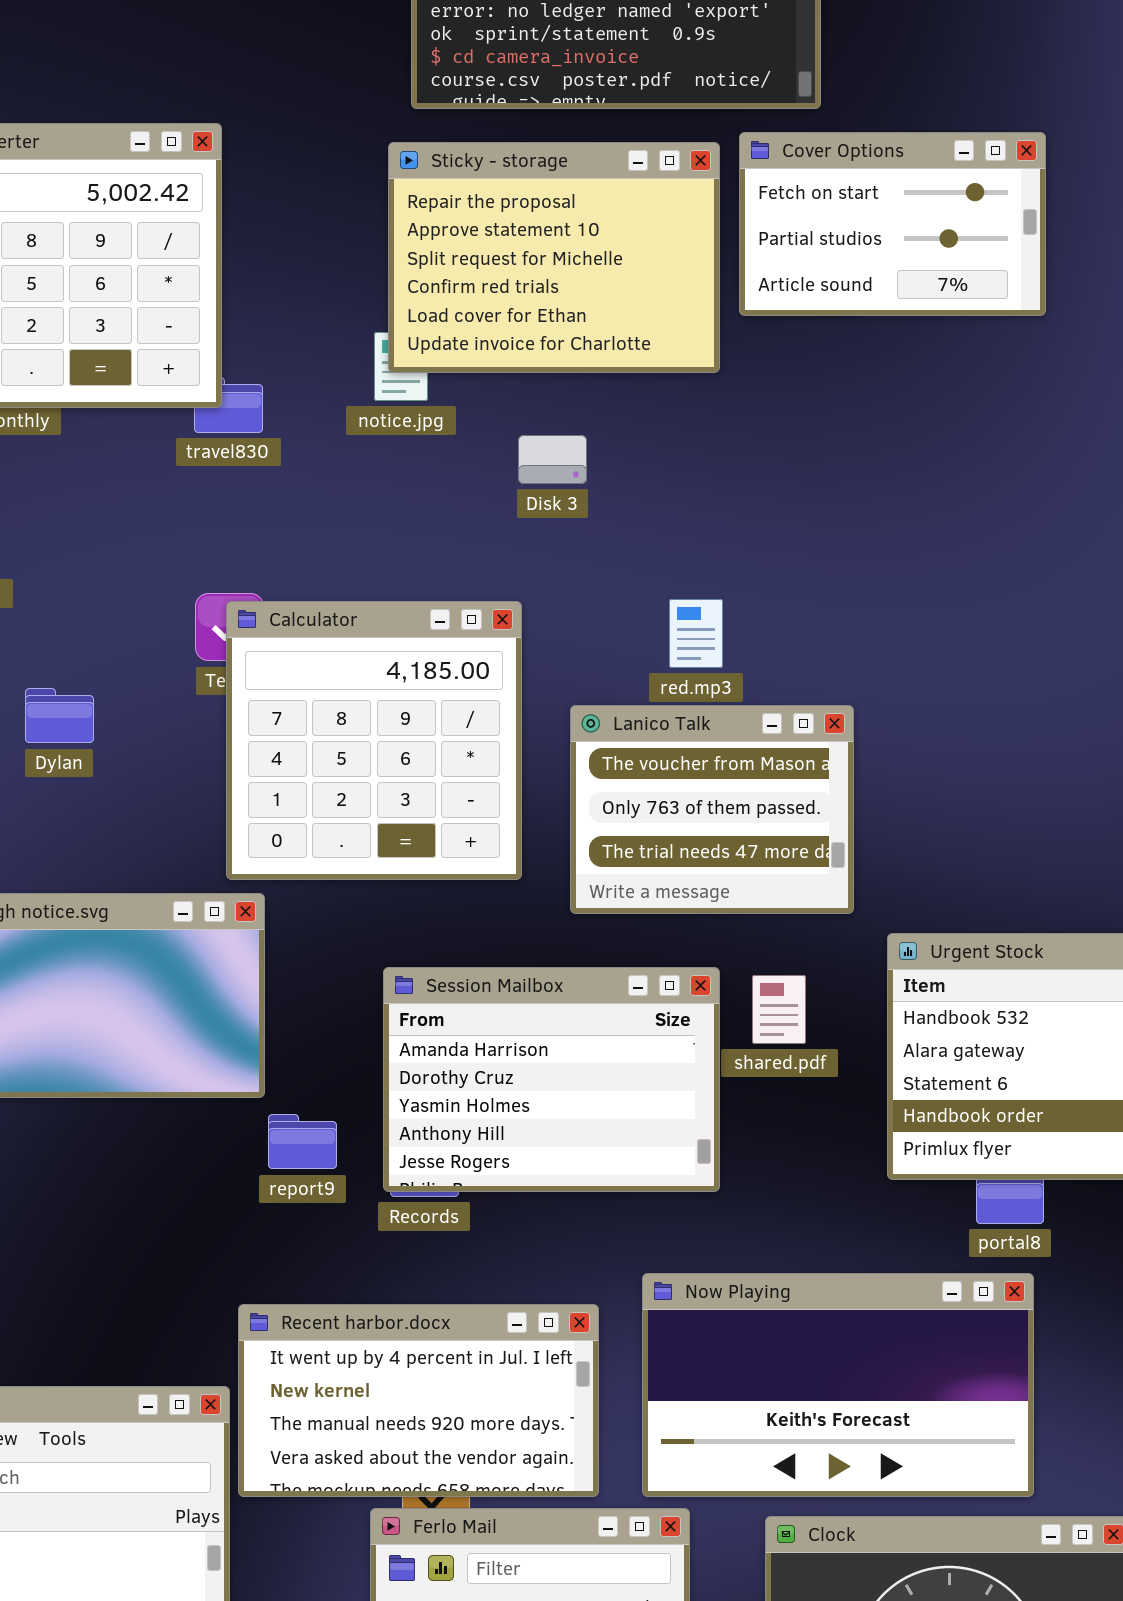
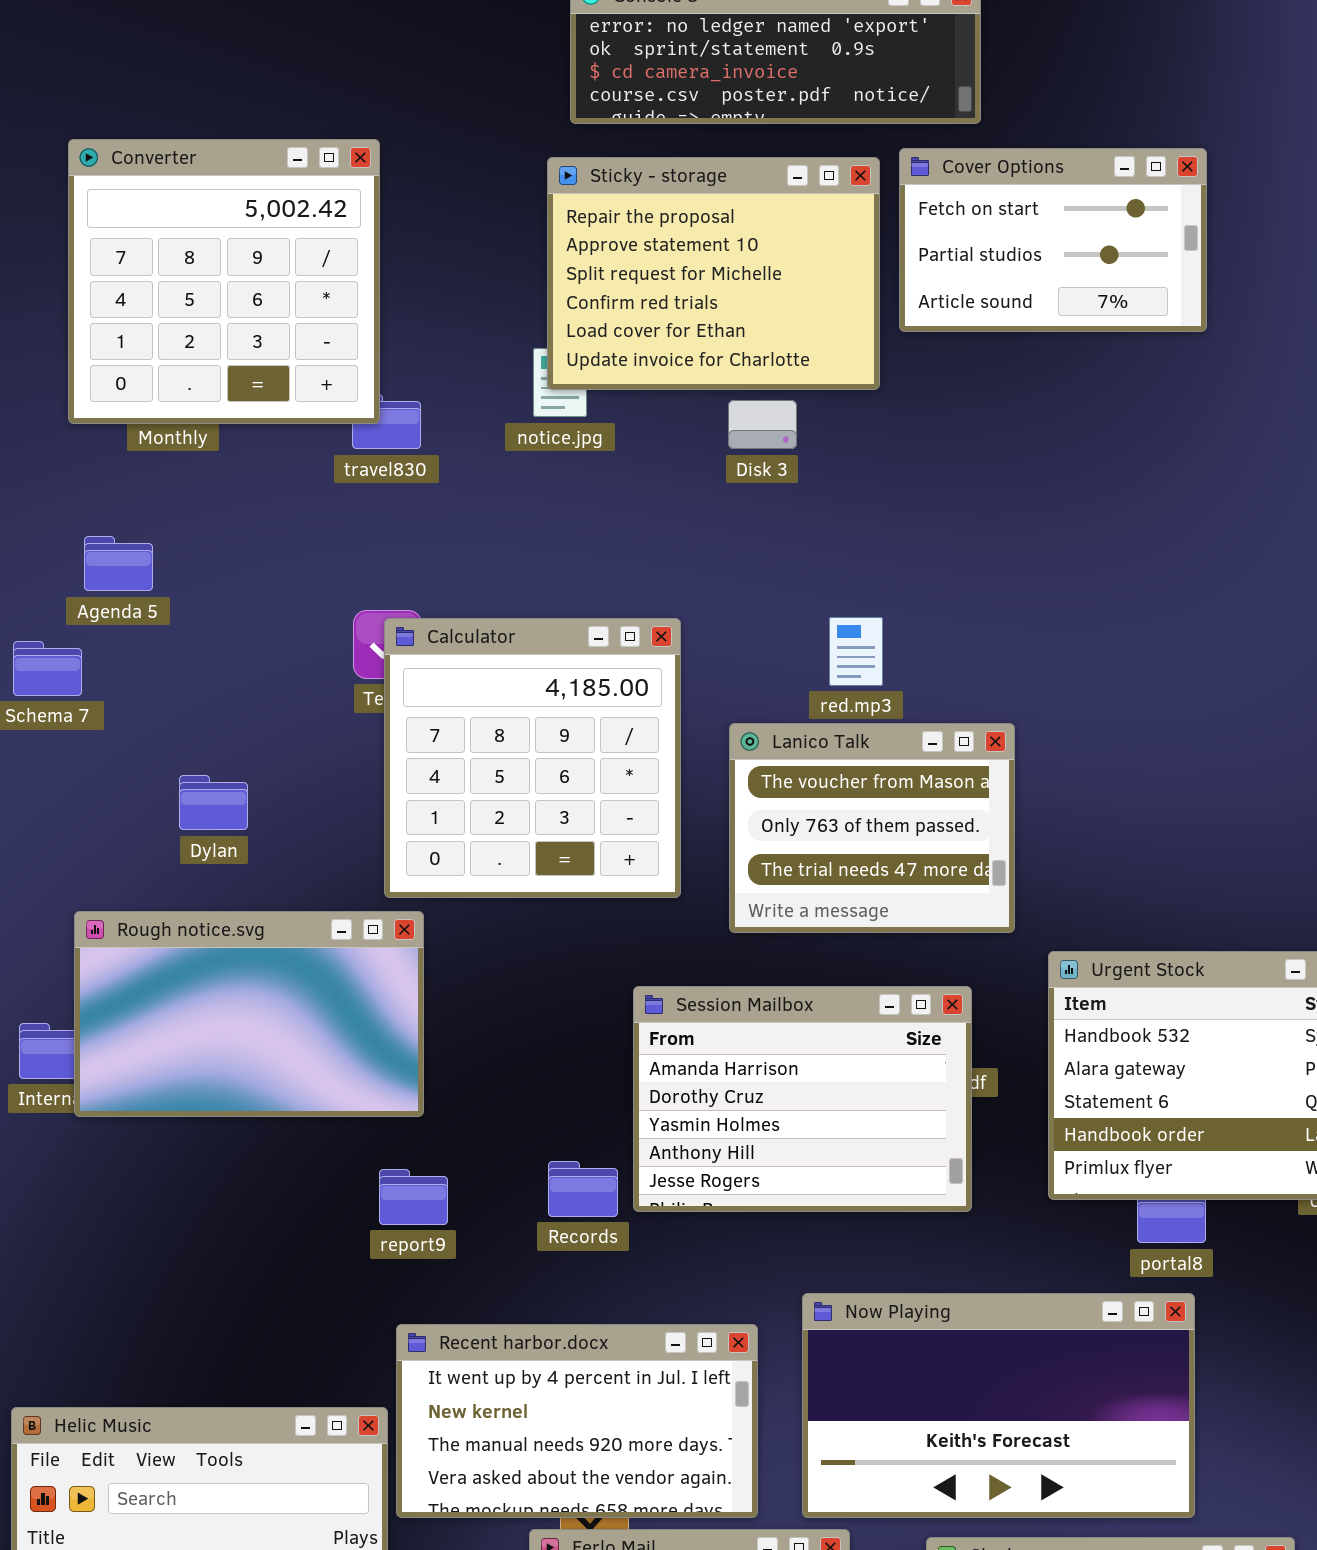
Disk 3: [518,435,587,484] -> [728,400,797,449], moved
Dylan: [25,688,94,743] -> [179,775,248,830], moved
Session Mailbox: [383,967,720,1192] -> [633,986,972,1212], moved
report9: [268,1114,337,1169] -> [379,1169,448,1225], moved

